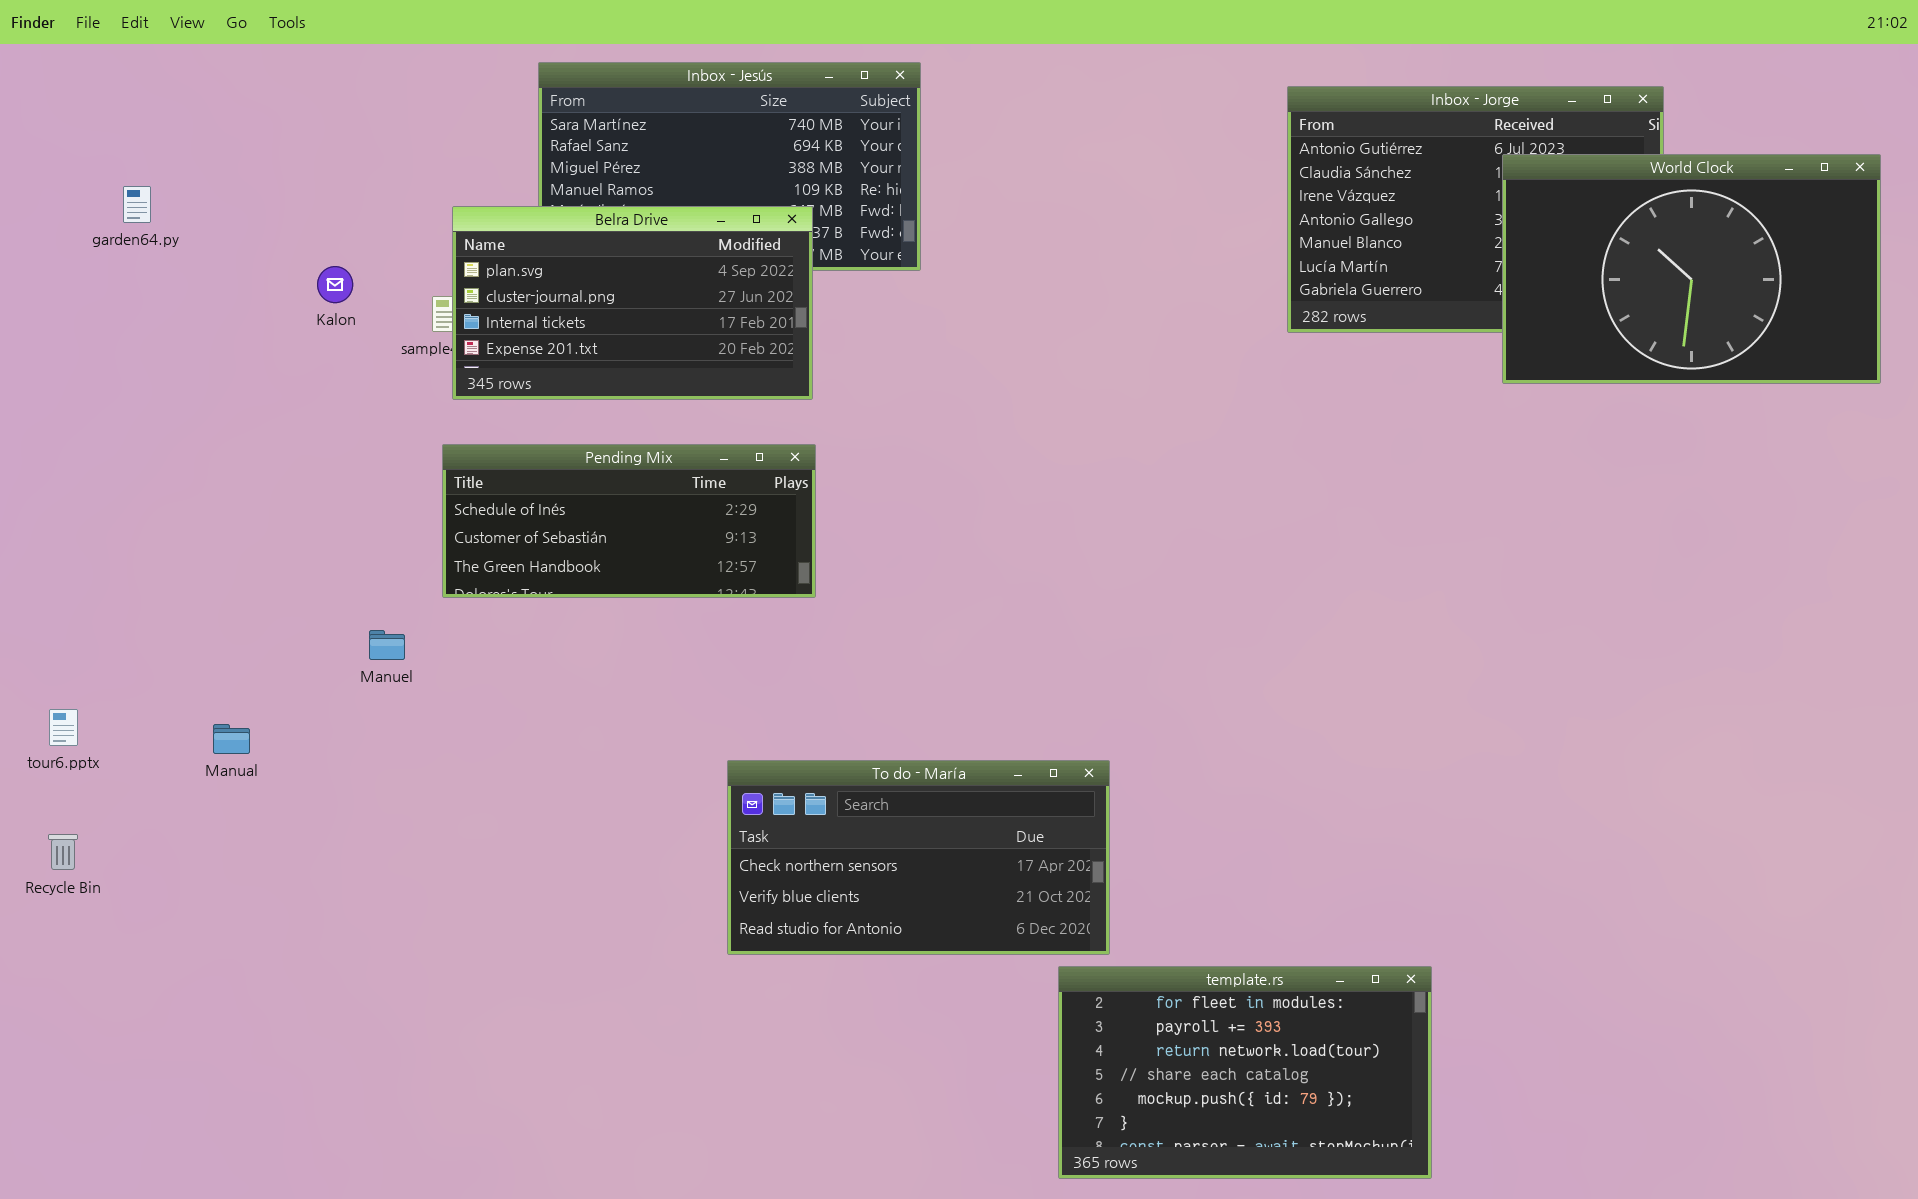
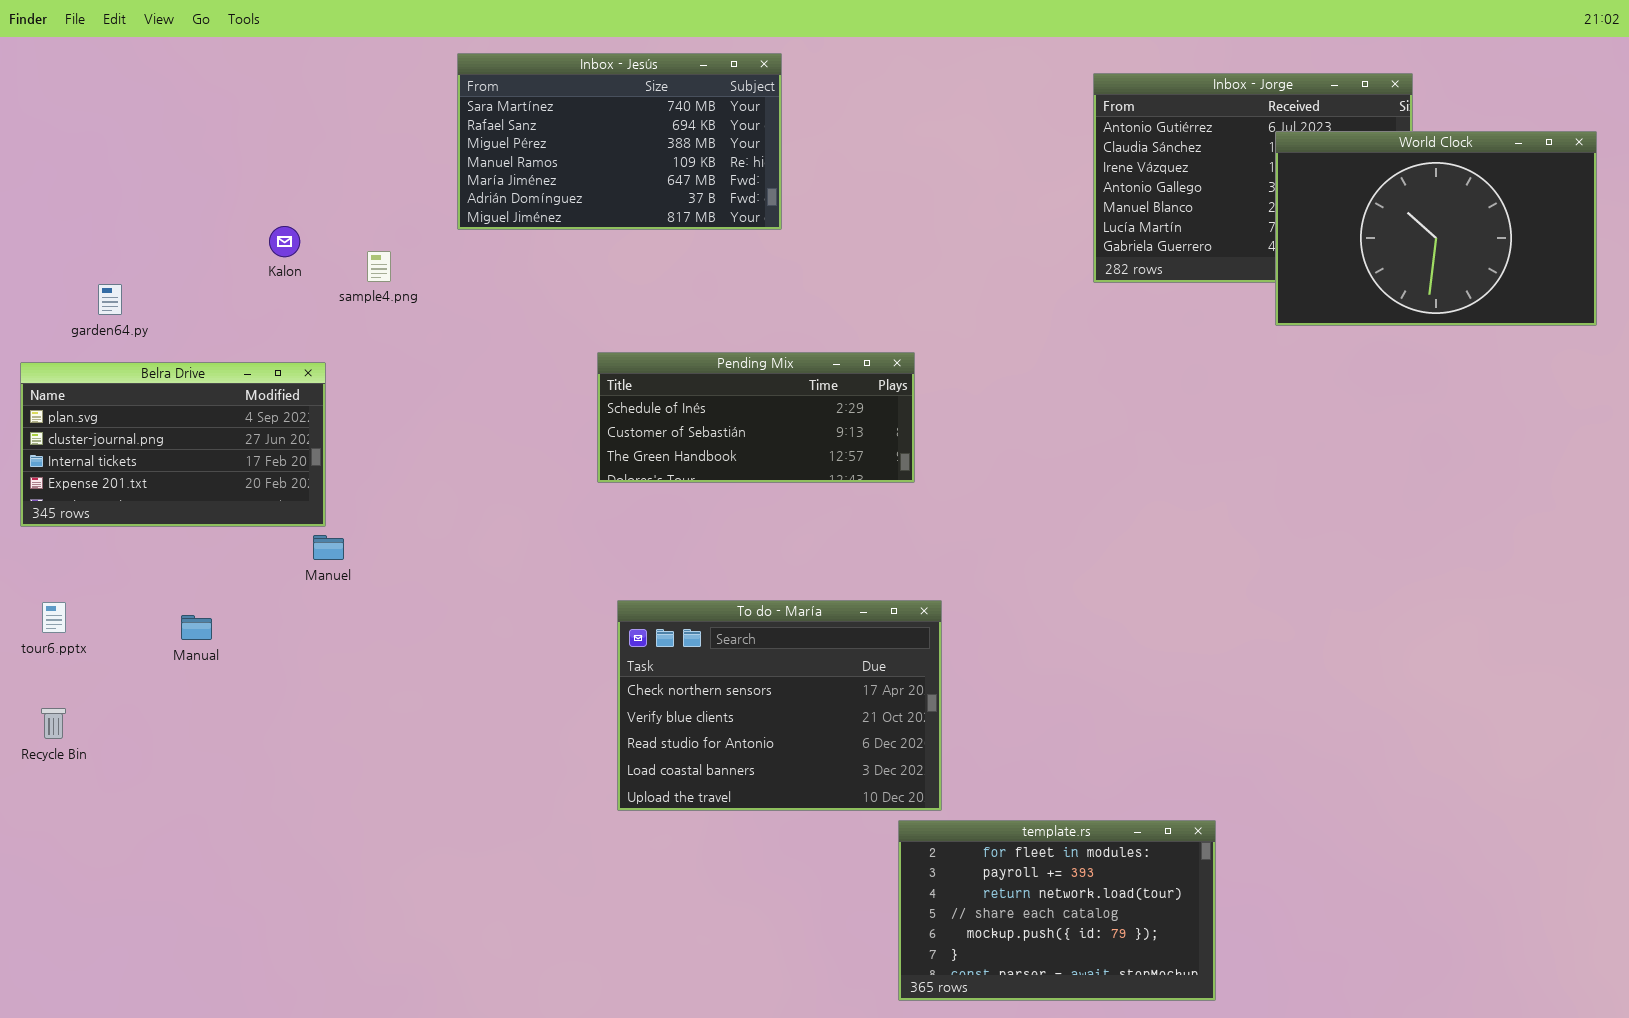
garden64.py: [123,186,151,223] -> [98,284,122,315], moved
Belra Drive: [452,206,813,400] -> [20,362,326,527], moved
Pending Mix: [442,444,816,598] -> [597,352,915,483], moved
To do - María: [727,760,1110,955] -> [617,600,942,811], resized

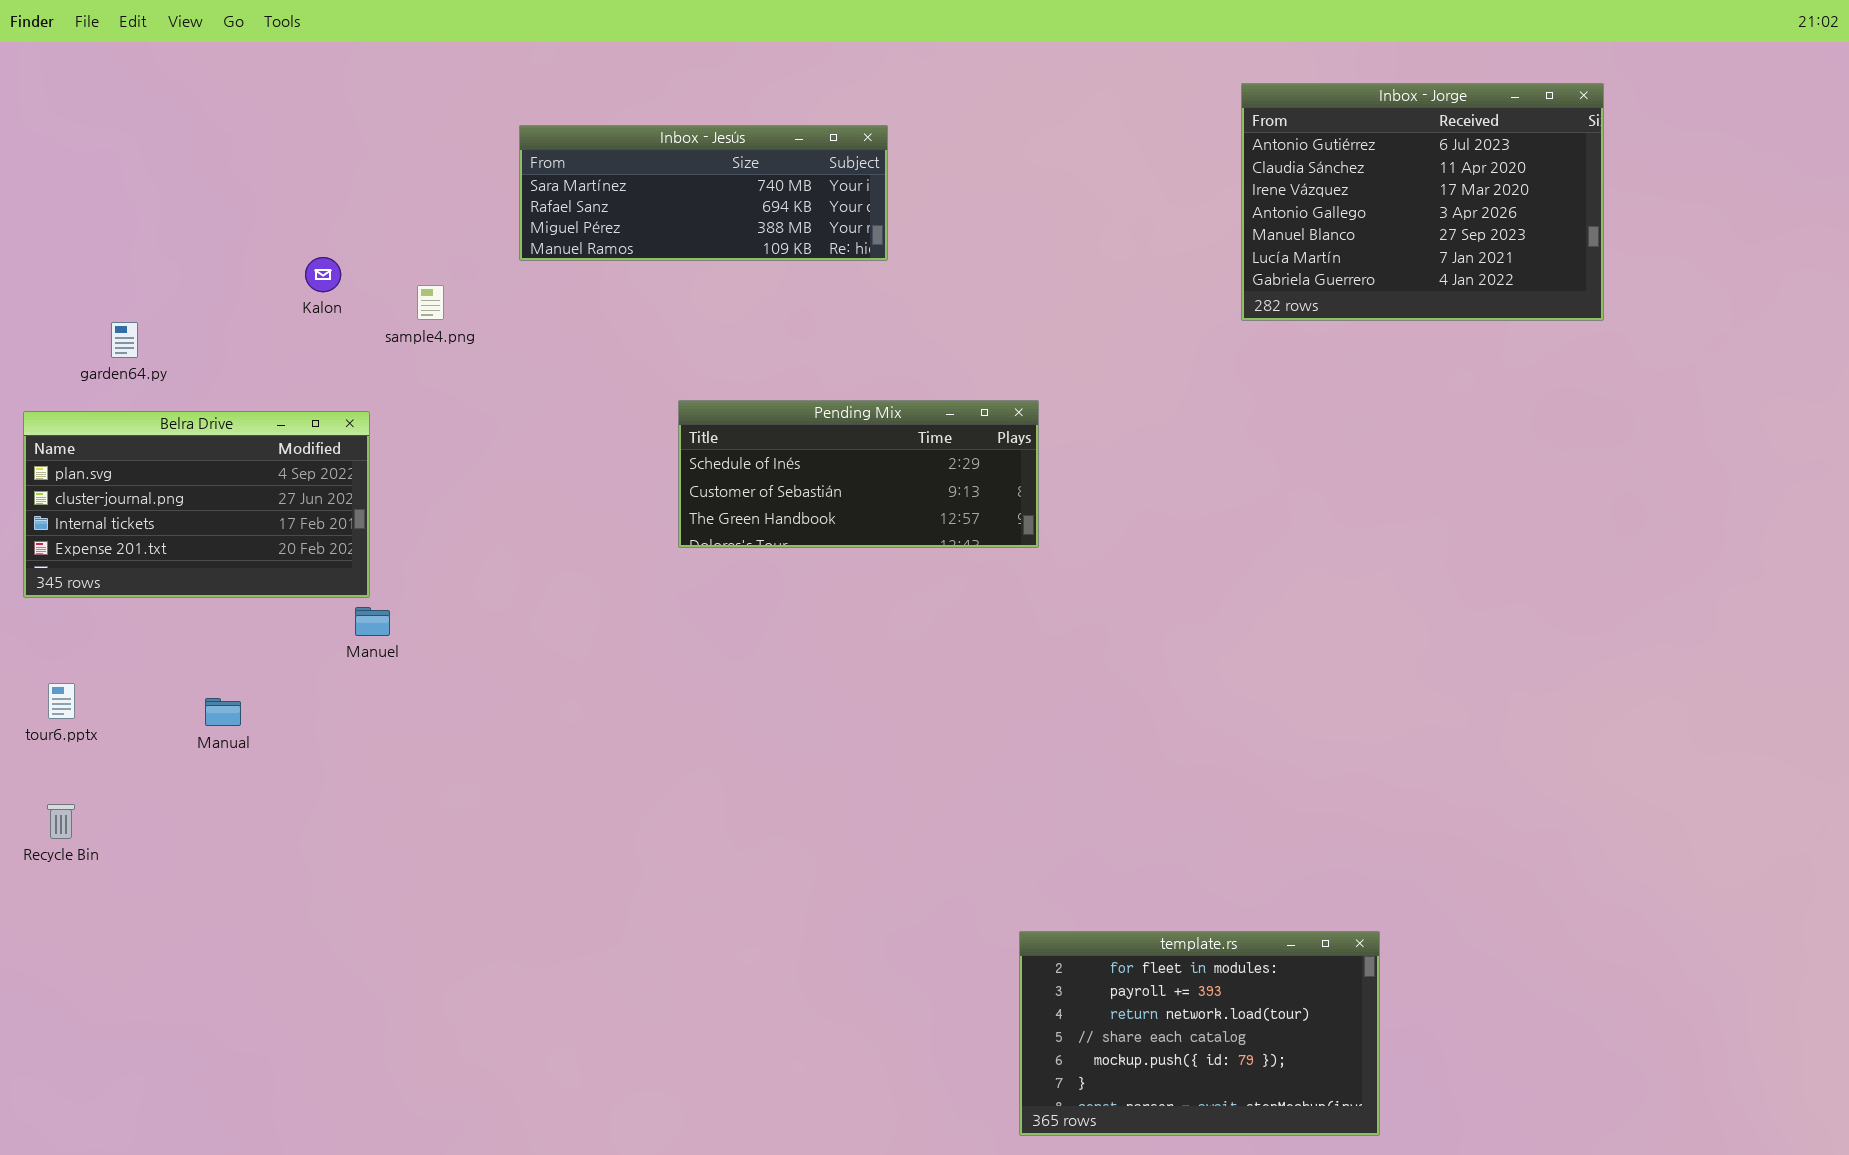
Inbox - Jesús: [457,53,782,230] -> [519,125,888,261], resized
World Clock: [1275,131,1597,326] -> none, closed
To do - María: [617,600,942,811] -> none, closed

